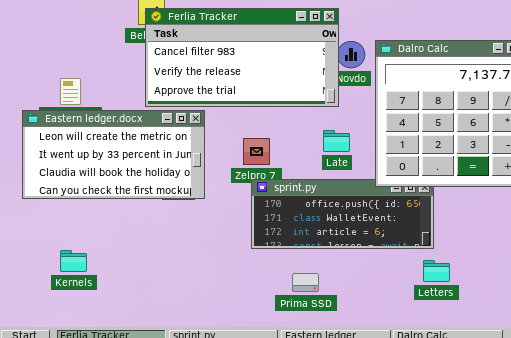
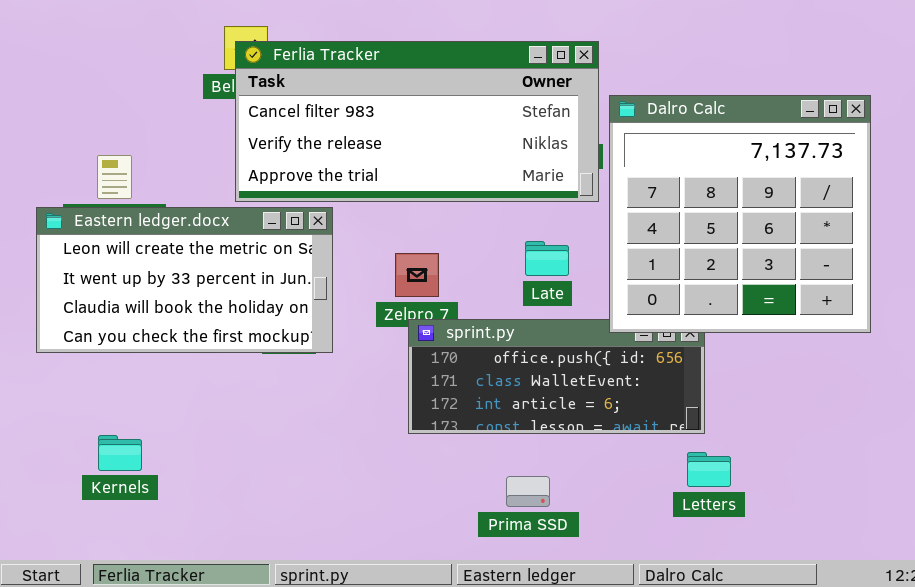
Ferlia Tracker: [145,8,339,107] -> [235,41,599,202], resized
Prima SSD: [292,273,319,292] -> [506,476,550,507], moved

